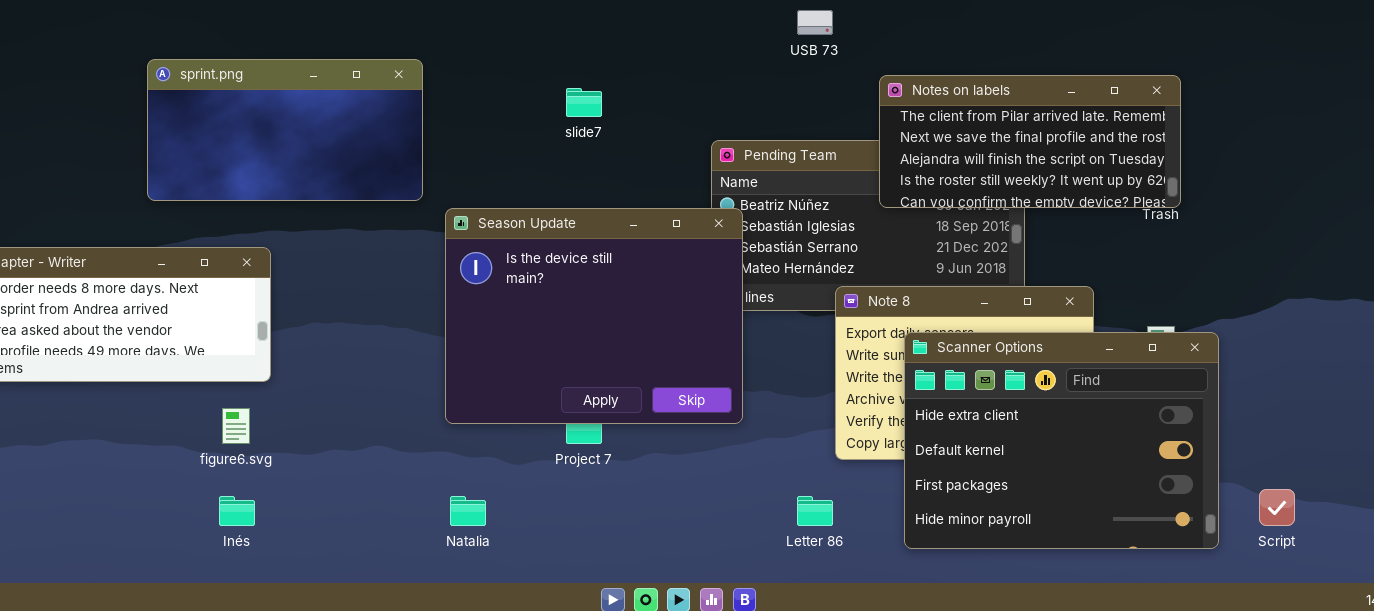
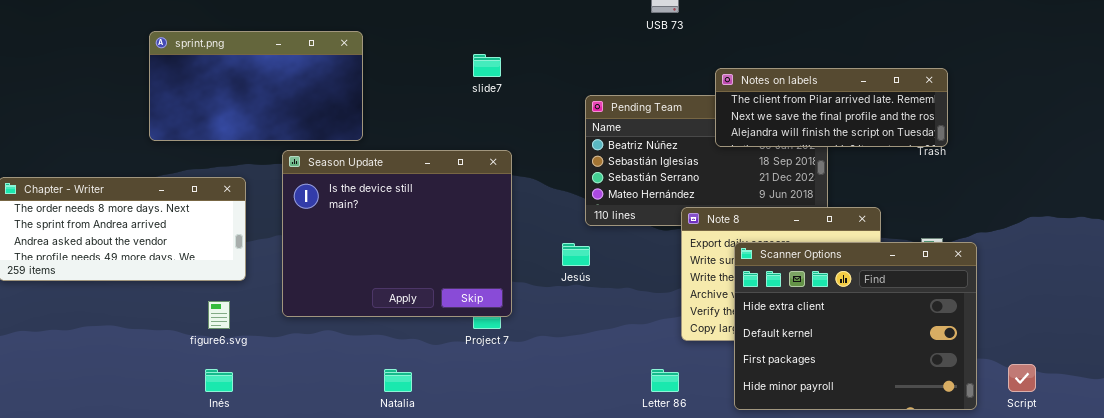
Notes on labels: [879,75,1181,208] -> [715,68,948,147], resized
Season Update: [445,208,743,424] -> [282,150,512,317], moved

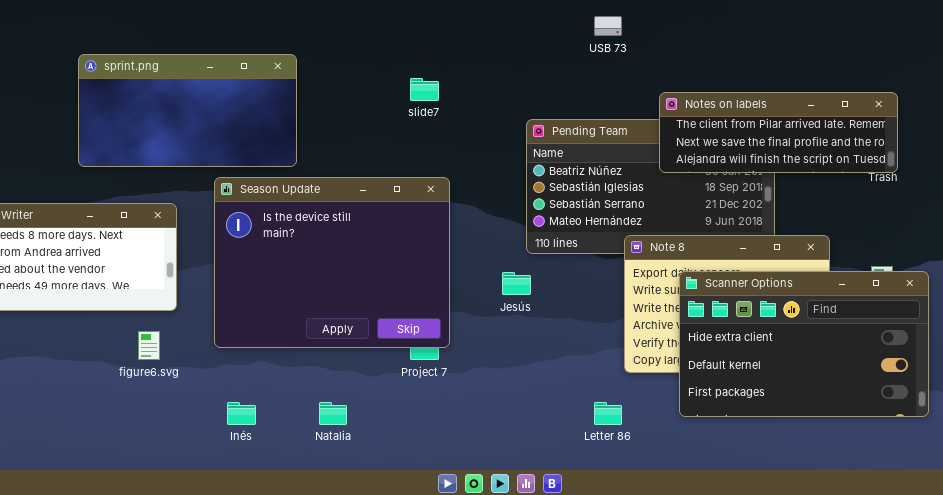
Scanner Options: [734,242,977,410] -> [679,271,929,417], resized
Inés: [205,369,233,392] -> [227,402,256,425], moved

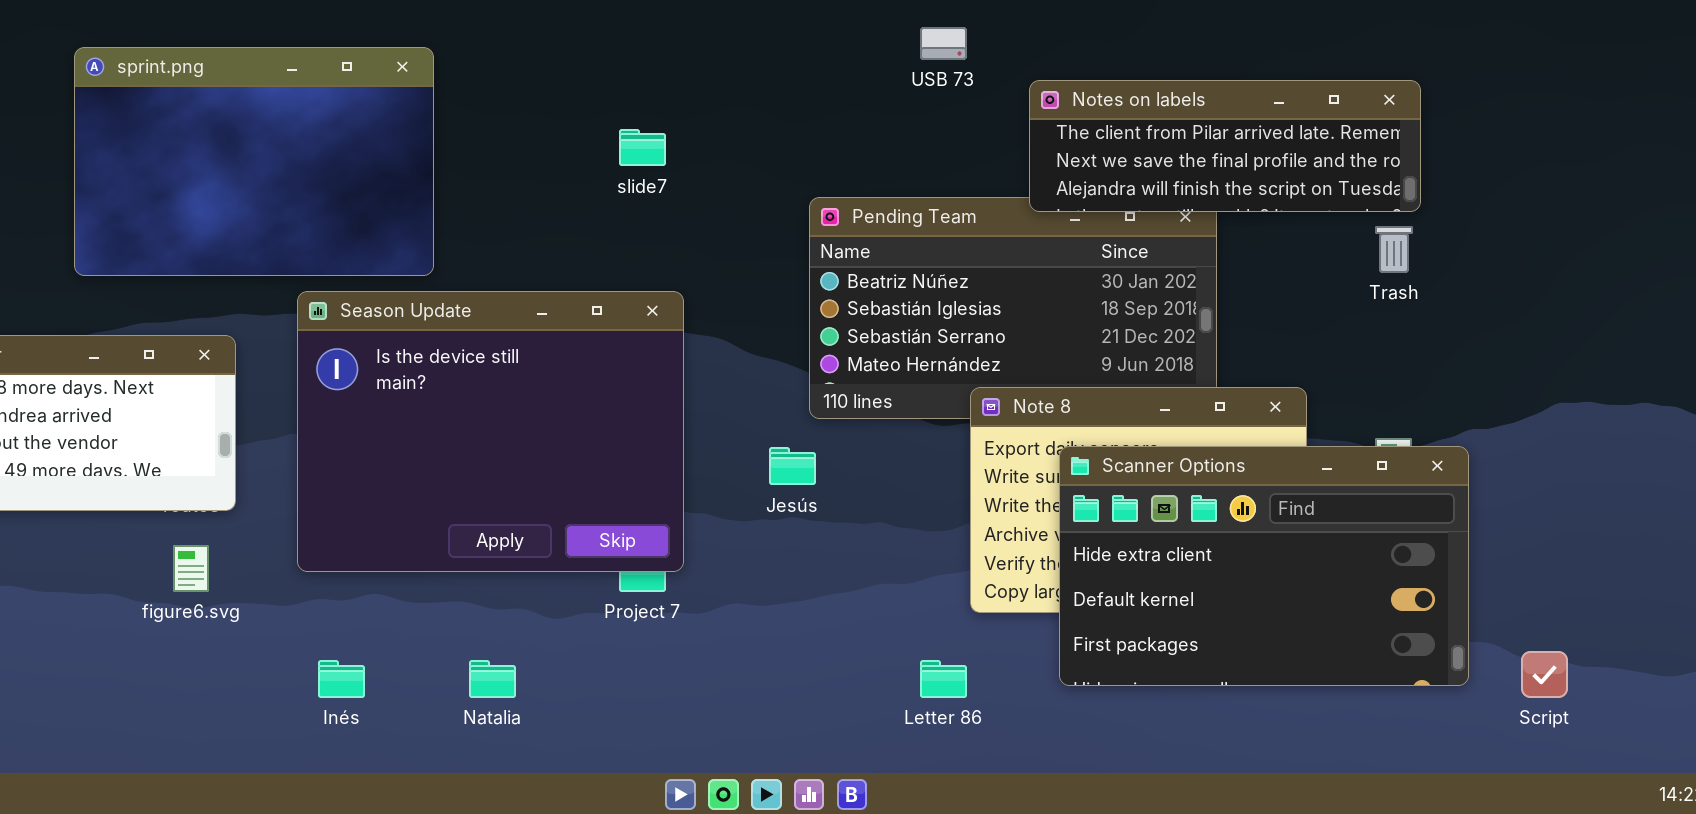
sprint.png: [78,54,297,167] -> [74,47,434,276], resized
Notes on labels: [659,92,898,173] -> [1029,80,1421,212], moved

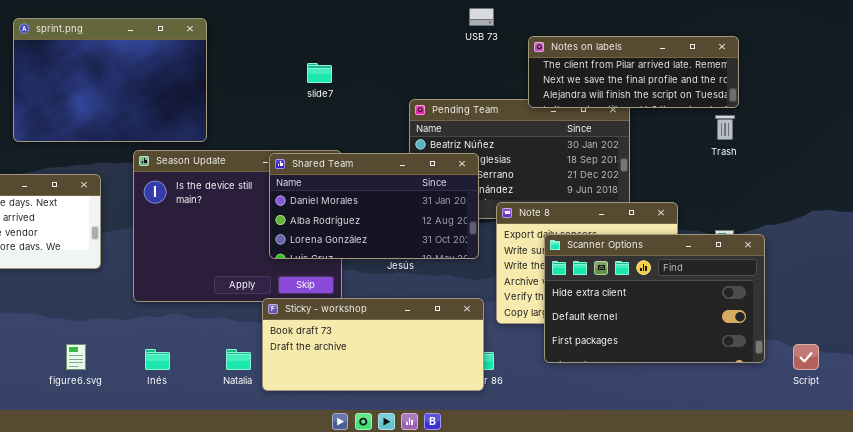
Shared Team: none -> [269,153,479,259], opened
figure6.svg: [173,545,209,592] -> [66,344,86,370], moved
Sticky - workshop: none -> [262,298,484,391], opened

